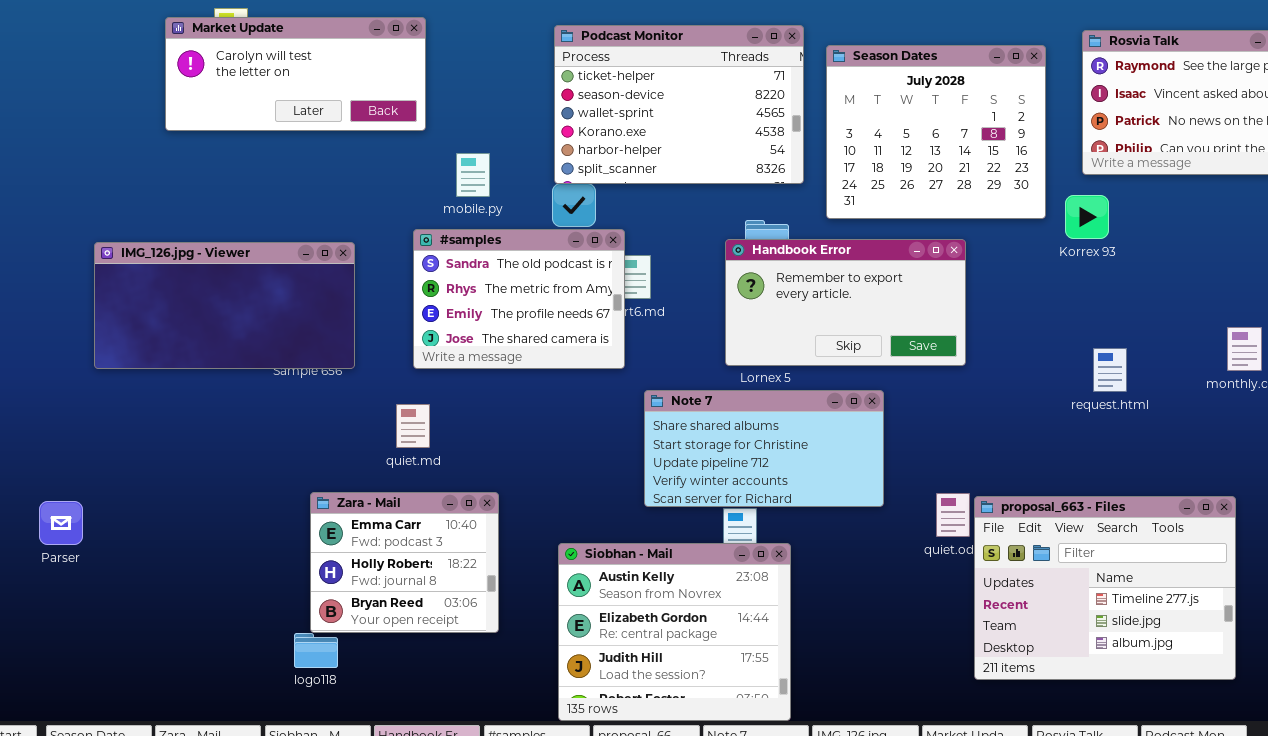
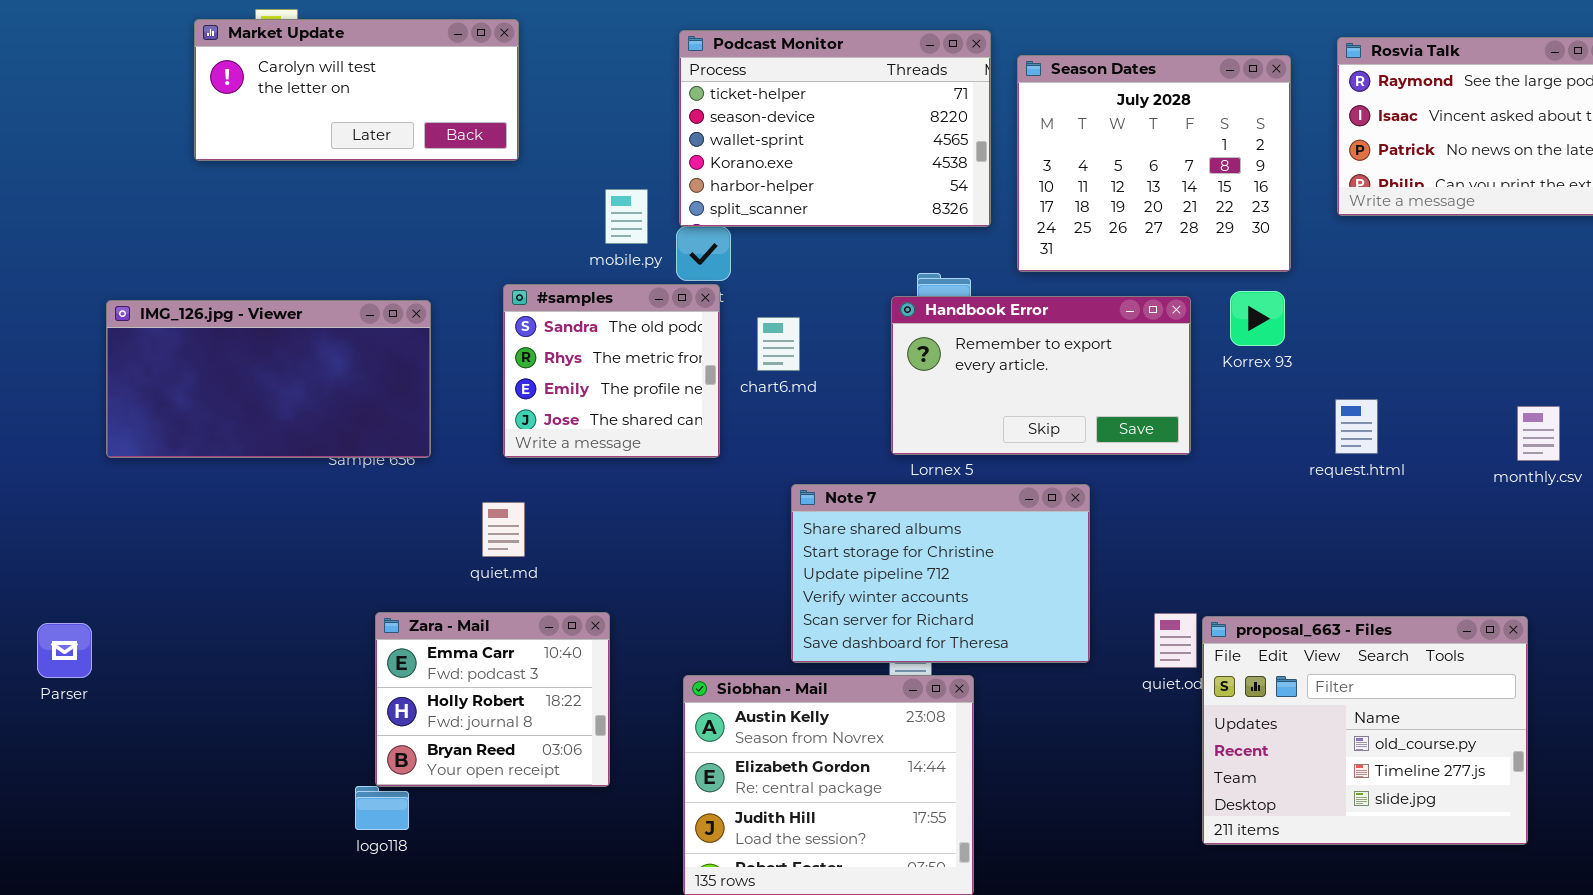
mobile.py: [456,153,490,197] -> [605,189,648,244], moved
Korrex 93: [1065,195,1109,239] -> [1230,291,1285,346], moved
#samples: [413,229,625,369] -> [503,284,720,458], resized
request.html: [1093,348,1127,392] -> [1335,399,1378,454], moved
Note 7: [644,390,884,507] -> [791,484,1090,663], resized
proposal_663 - Files: [974,496,1236,680] -> [1202,616,1528,845], scrolled up 1 row

